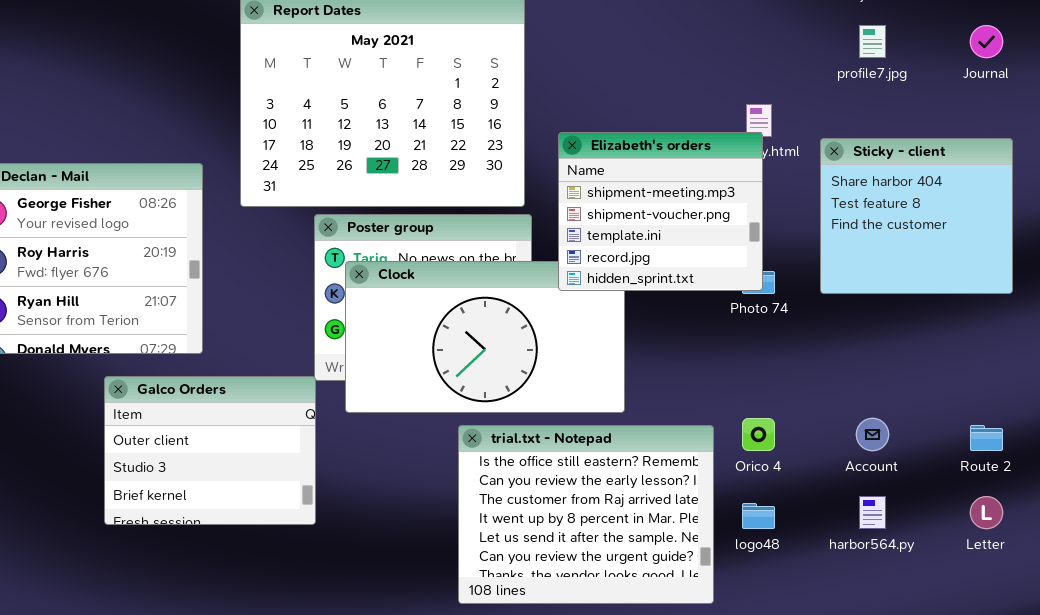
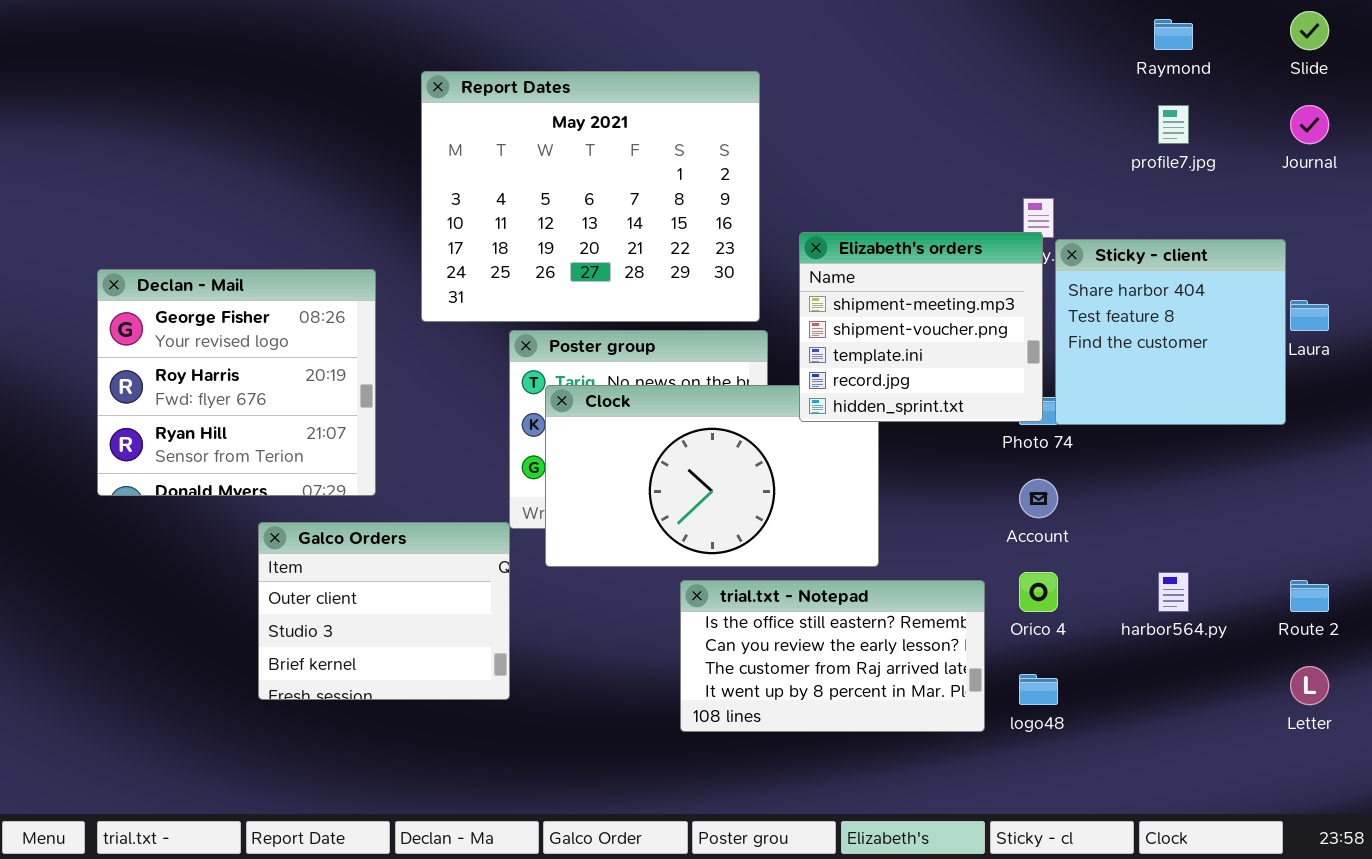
Sticky - client: [820,138,1013,294] -> [1055,239,1286,425], moved
Account: [856,418,889,451] -> [1019,479,1058,518], moved
trial.txt - Notepad: [458,425,714,604] -> [680,580,985,732], resized
harbor564.py: [859,496,886,529] -> [1158,572,1189,612], moved

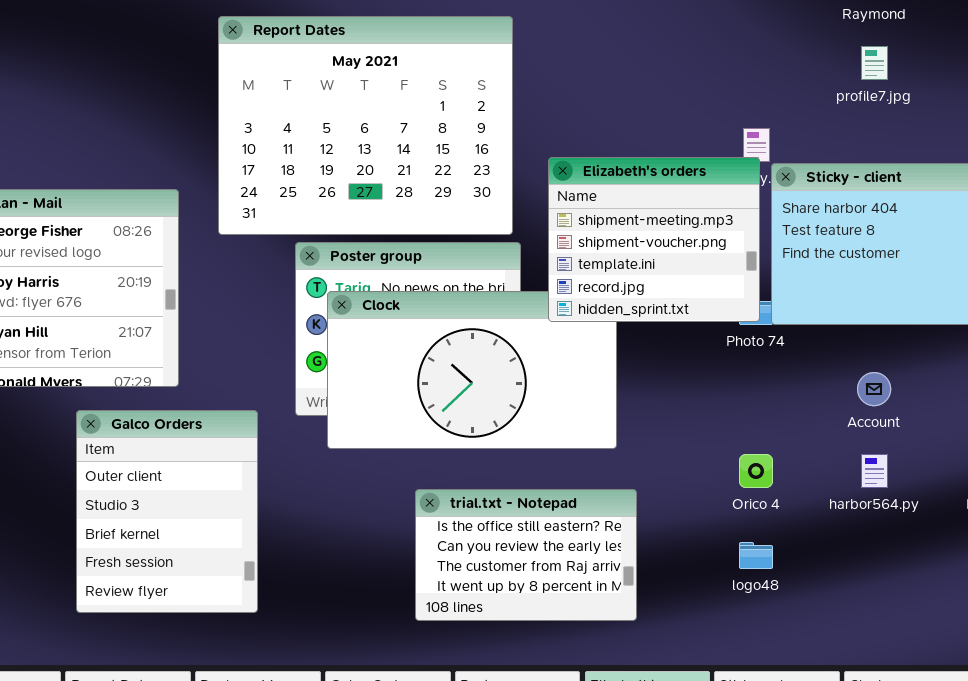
Account: [1019,479,1058,518] -> [857,372,891,406], moved
Galco Orders: [258,522,510,700] -> [76,410,258,613], resized
trial.txt - Notepad: [680,580,985,732] -> [415,489,637,621], moved, resized

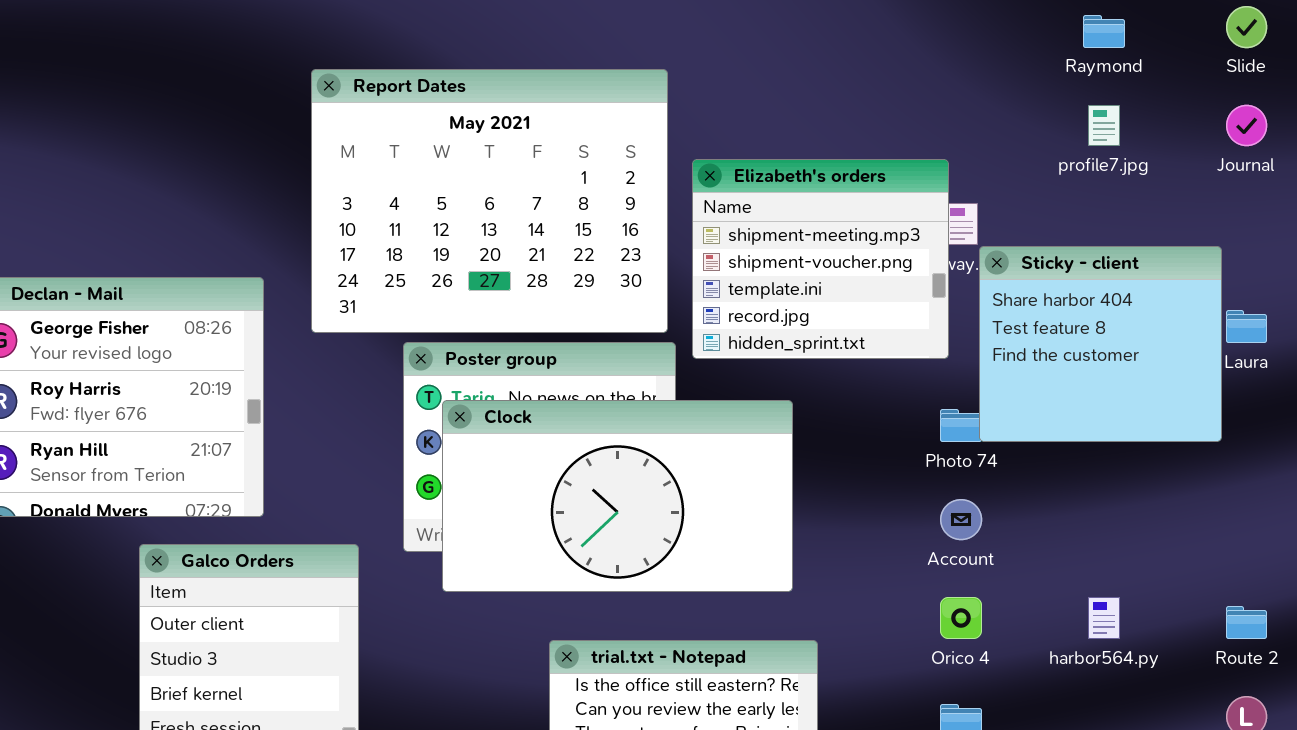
Elizabeth's orders: [548,157,760,322] -> [692,159,949,359], moved
Account: [857,372,891,406] -> [940,499,982,540], moved

